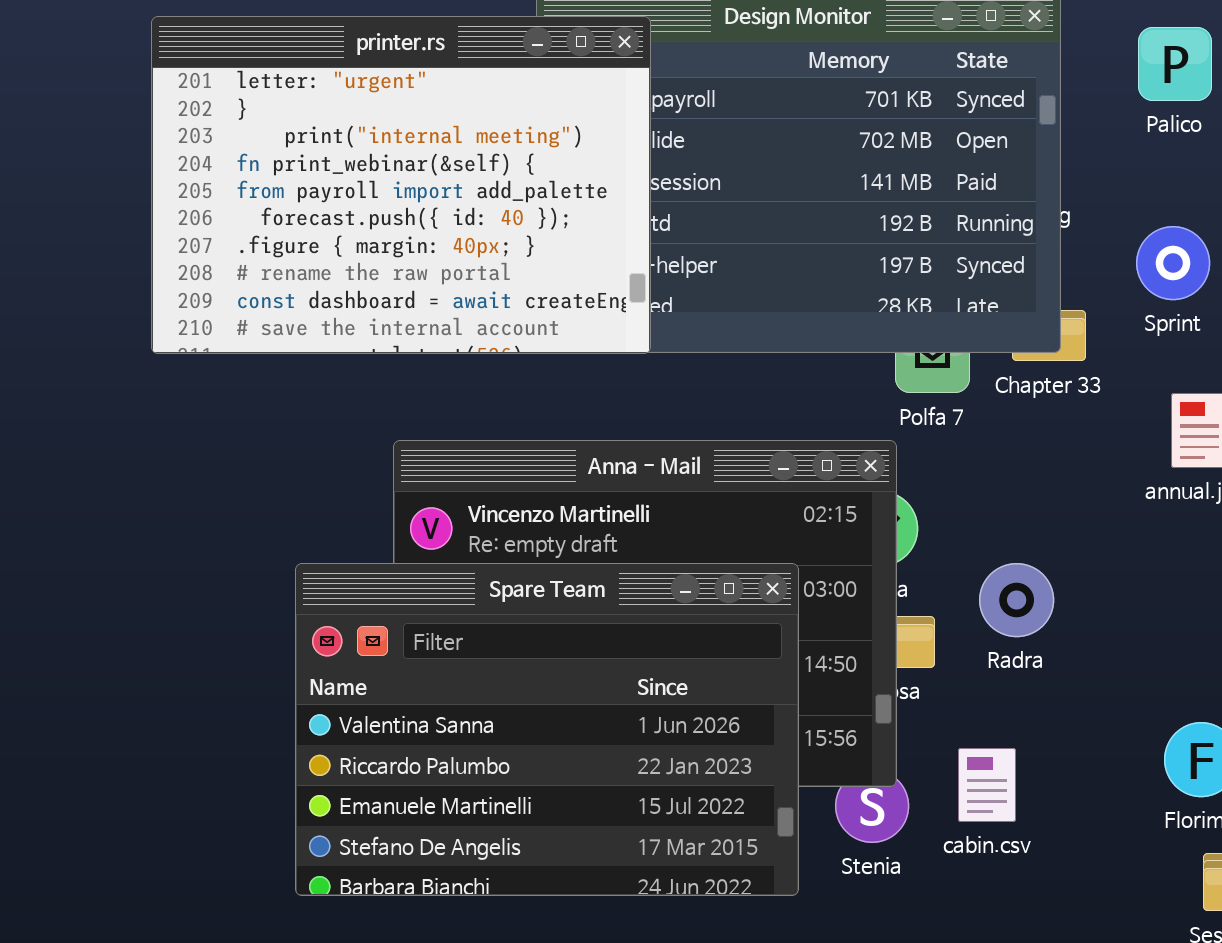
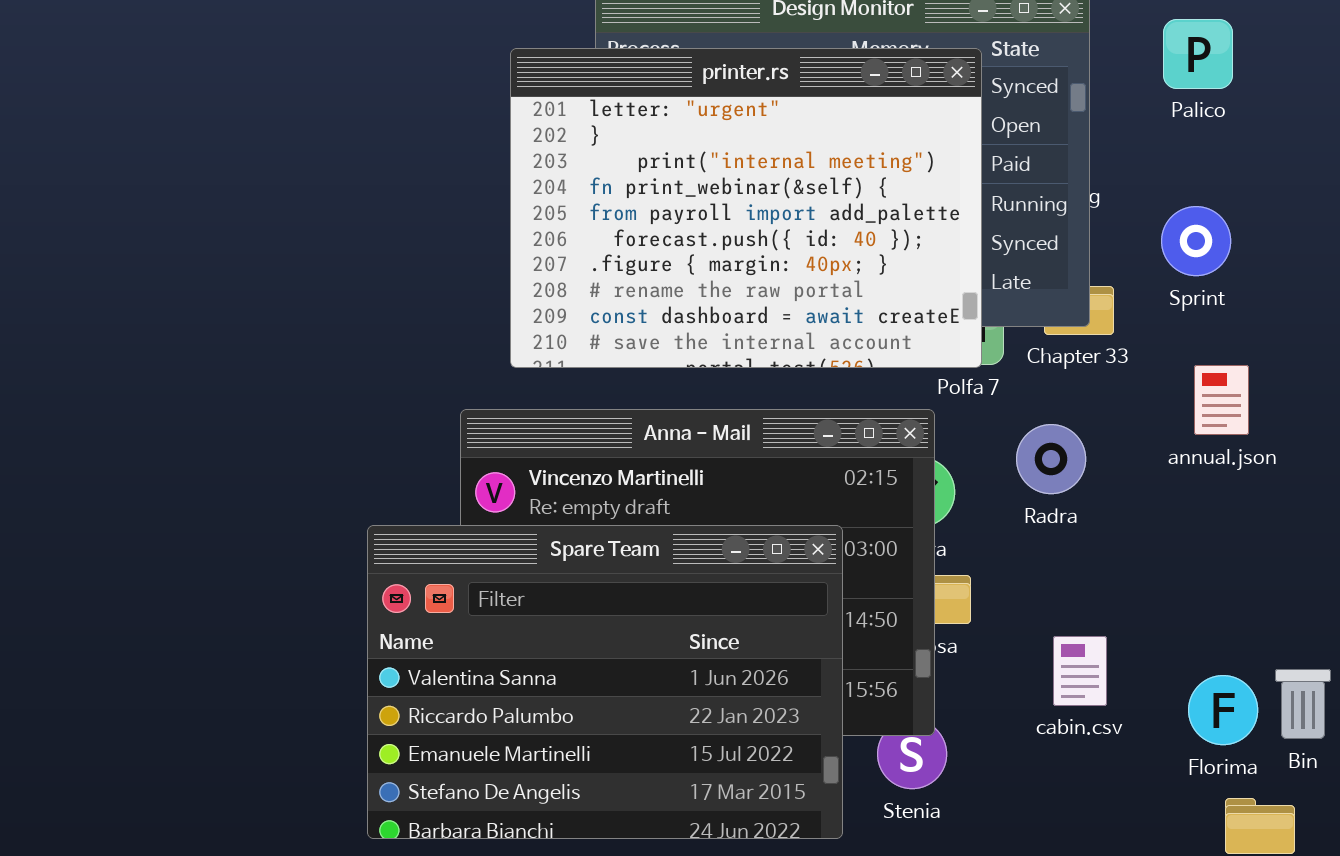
printer.rs: [151,16,651,354] -> [510,48,982,368], moved
Radra: [979,563,1054,637] -> [1016,424,1086,494], moved
cabin.csv: [958,748,1016,822] -> [1053,636,1107,706], moved

